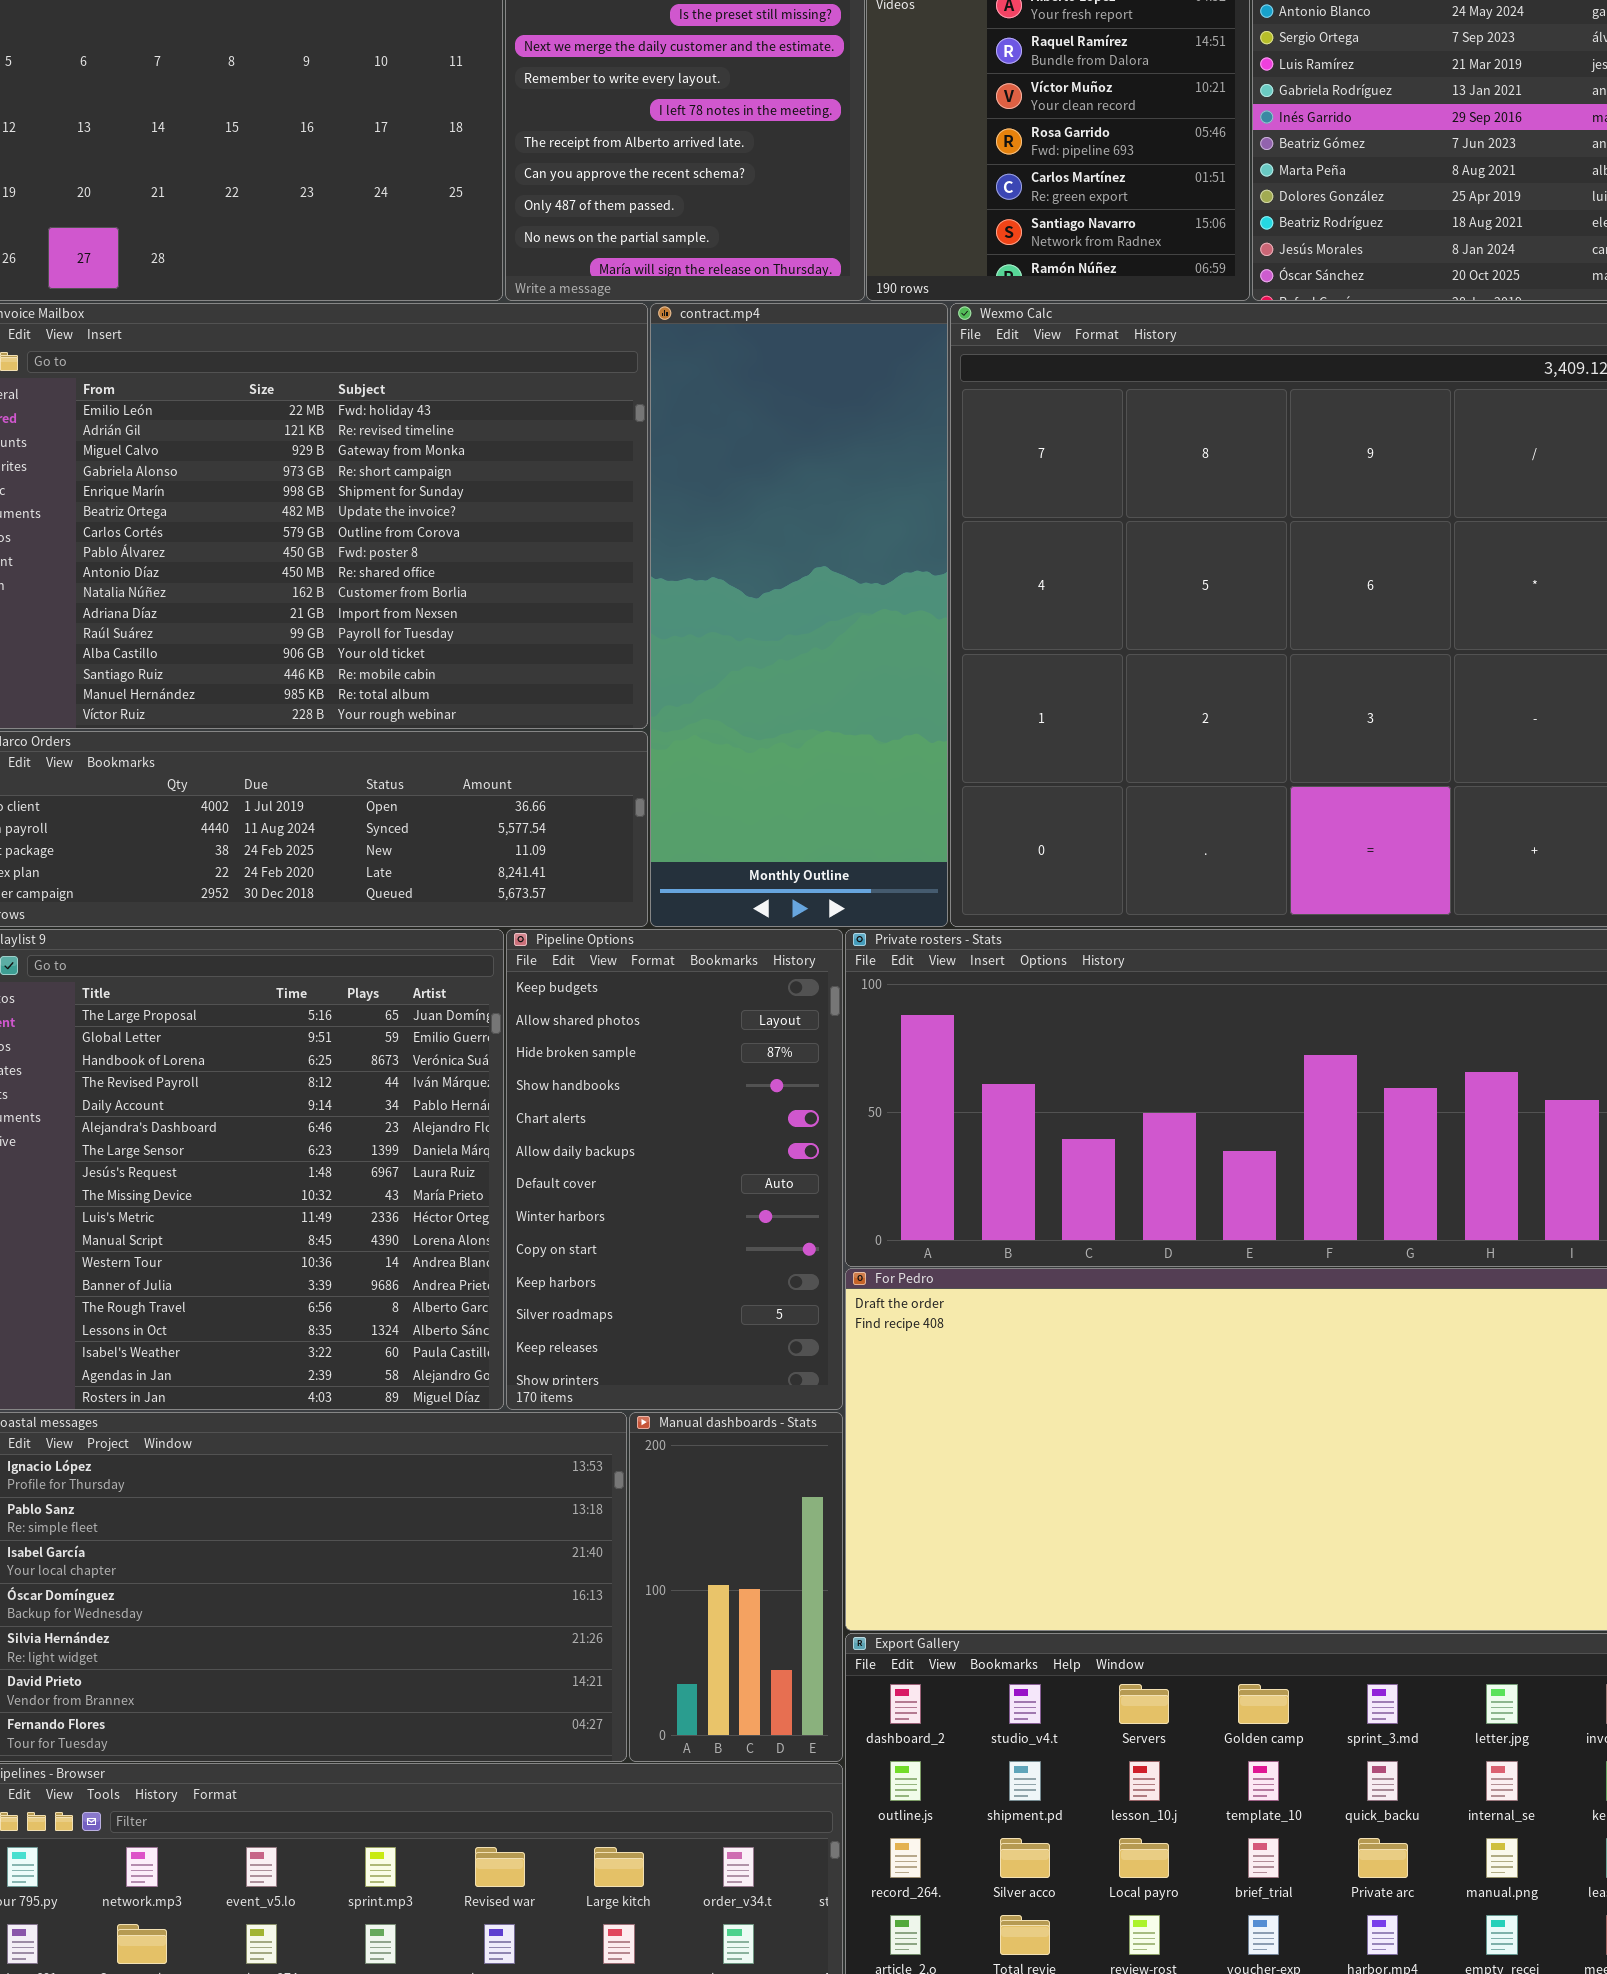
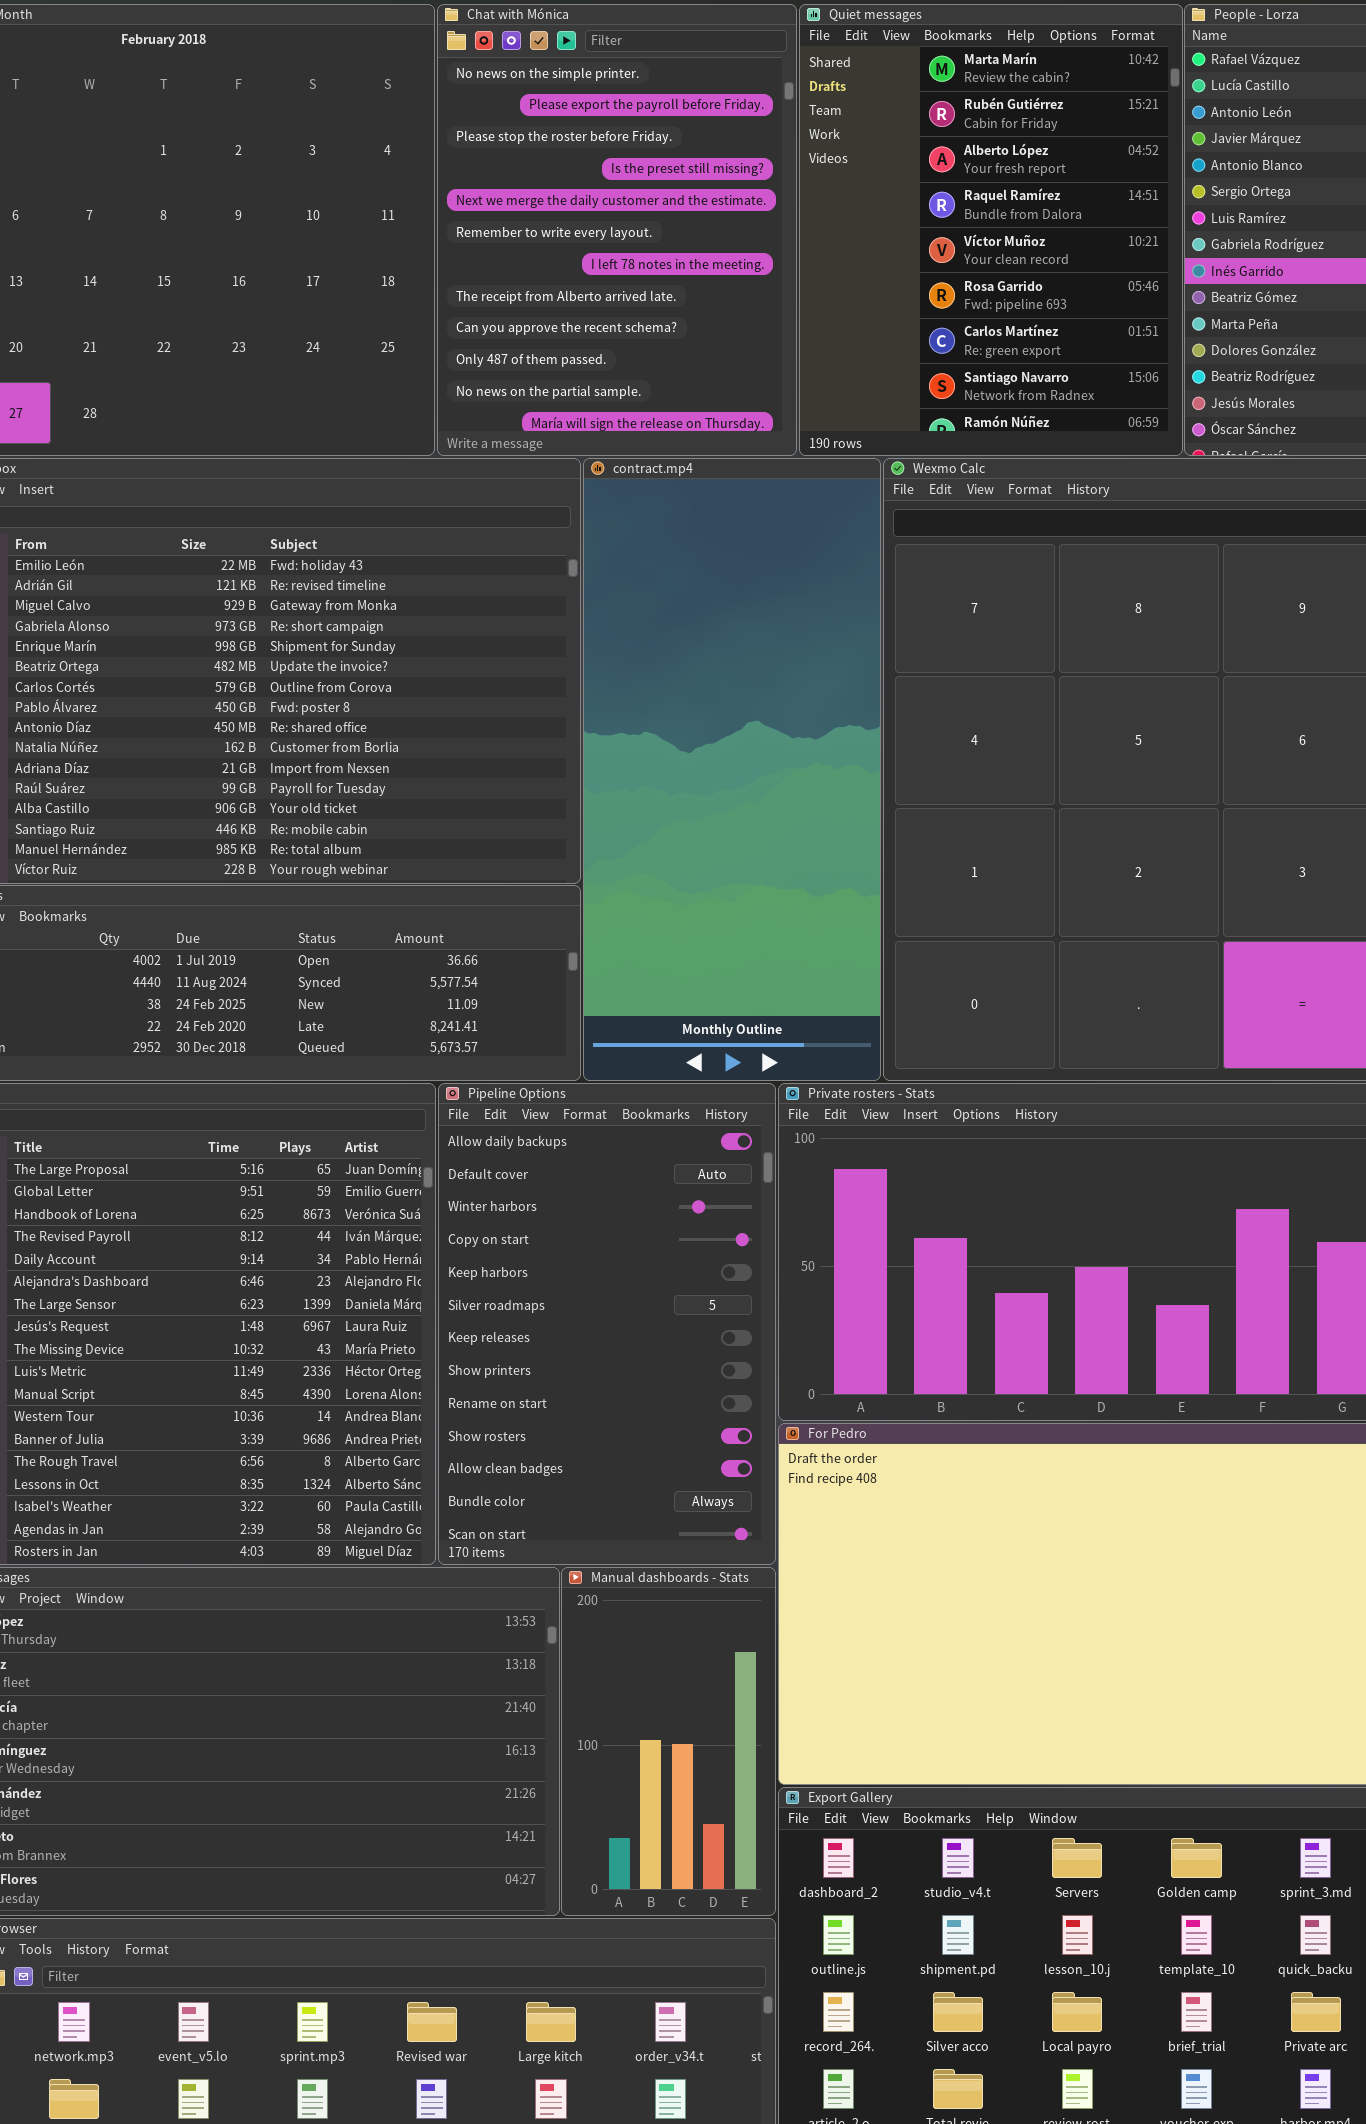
Pipeline Options: [506,929,843,1410] -> [438,1083,776,1565], scrolled down 5 rows

